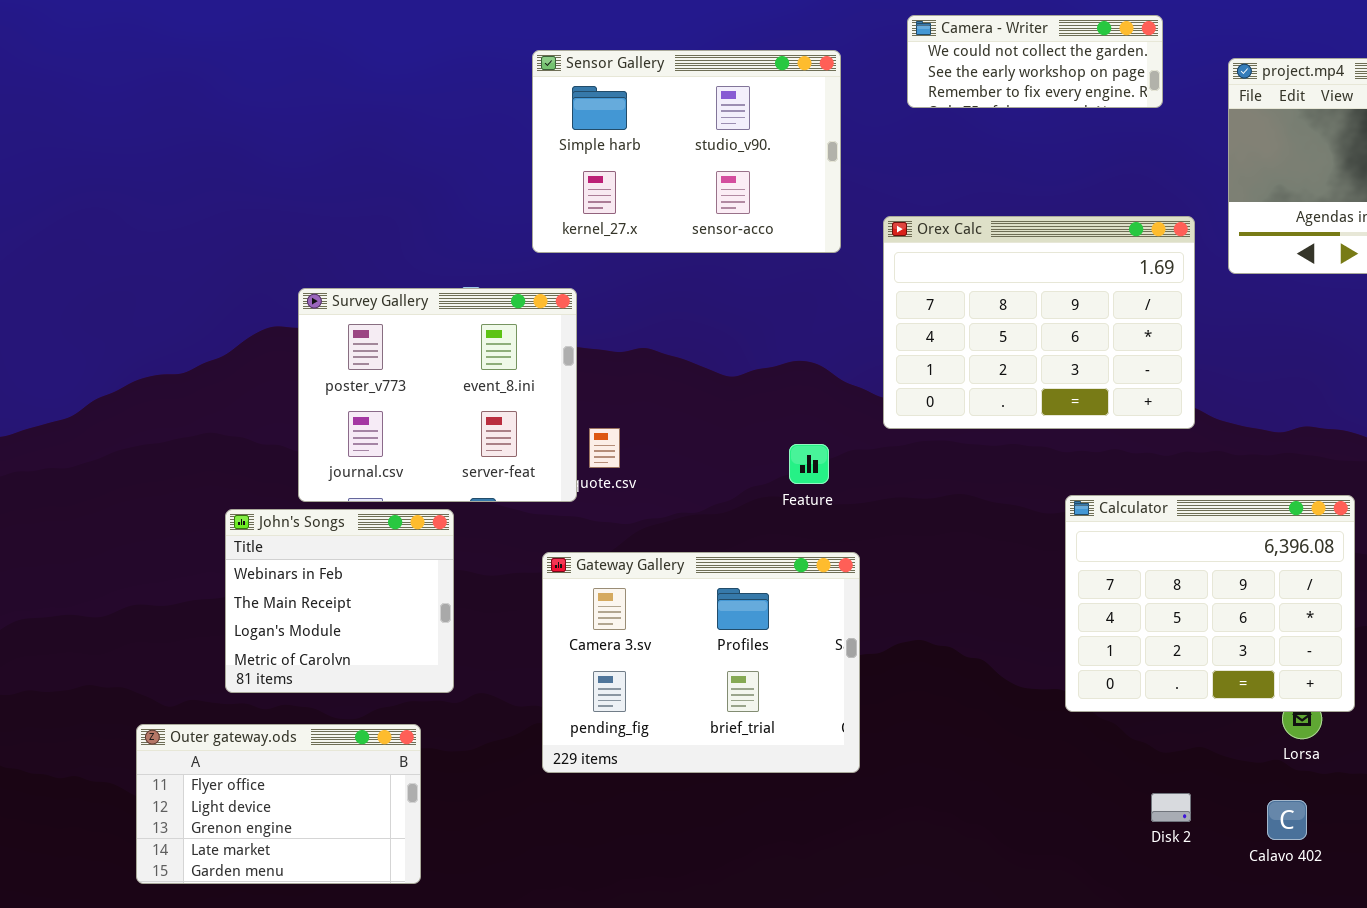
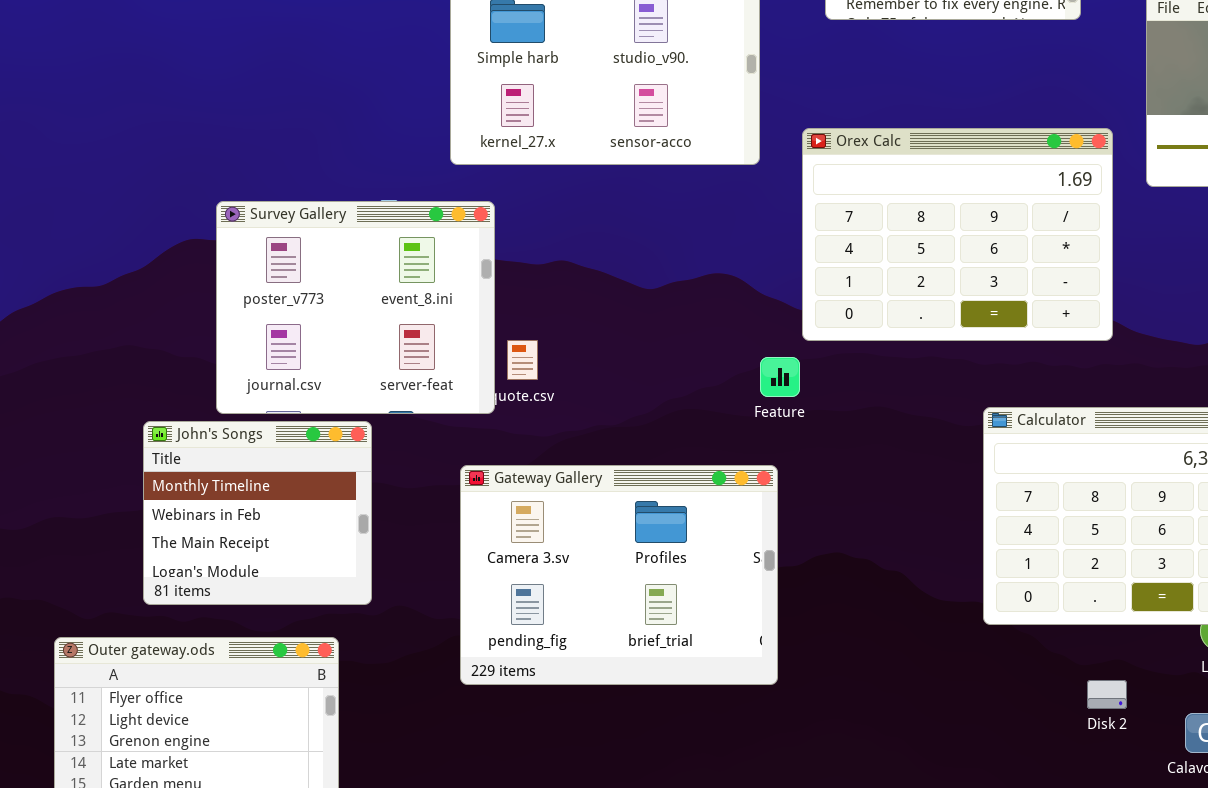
Feature: [789,444,829,484] -> [760,357,800,397], moved
John's Songs: [225,509,454,693] -> [143,421,372,605], scrolled up 1 row
Disk 2: [1151,793,1191,822] -> [1087,680,1127,709], moved

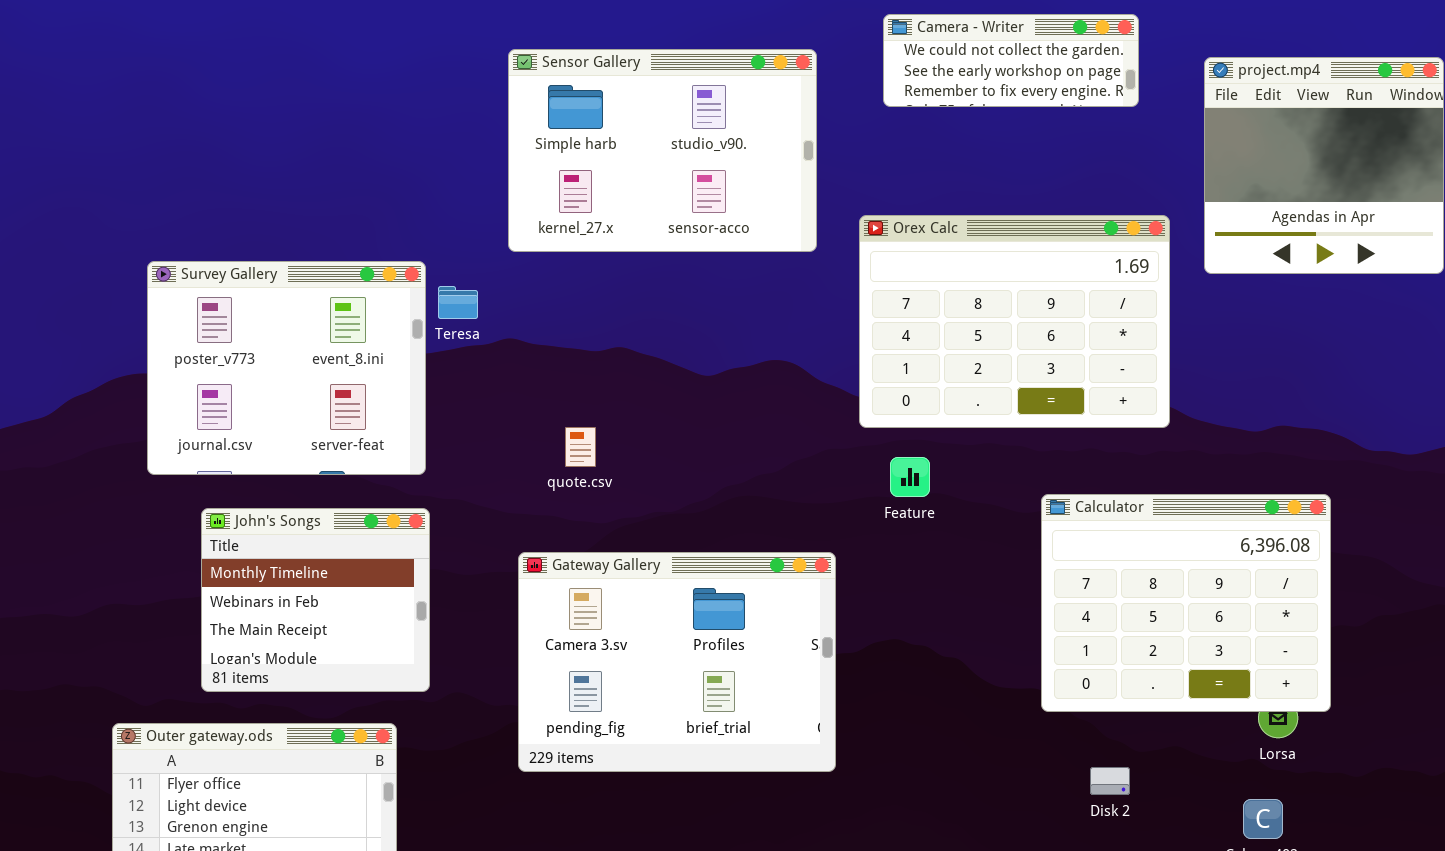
Survey Gallery: [216,201,495,414] -> [147,261,426,475], moved
Feature: [760,357,800,397] -> [890,457,930,497], moved
Disk 2: [1087,680,1127,709] -> [1090,767,1130,795], moved

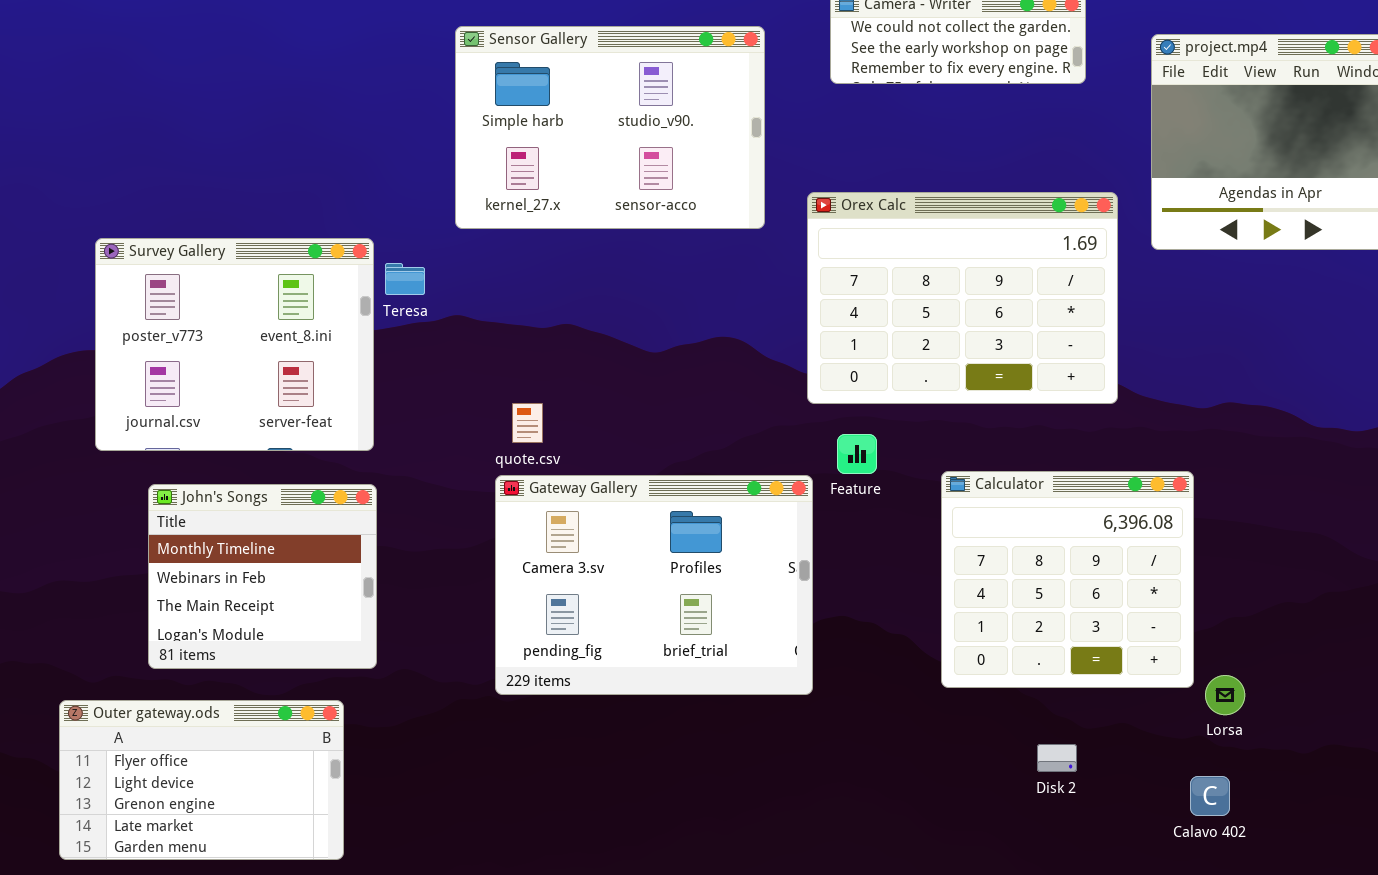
Calculator: [1041,494,1331,712] -> [941,471,1194,688], moved, resized
Gateway Gallery: [518,552,836,772] -> [495,475,813,695], moved

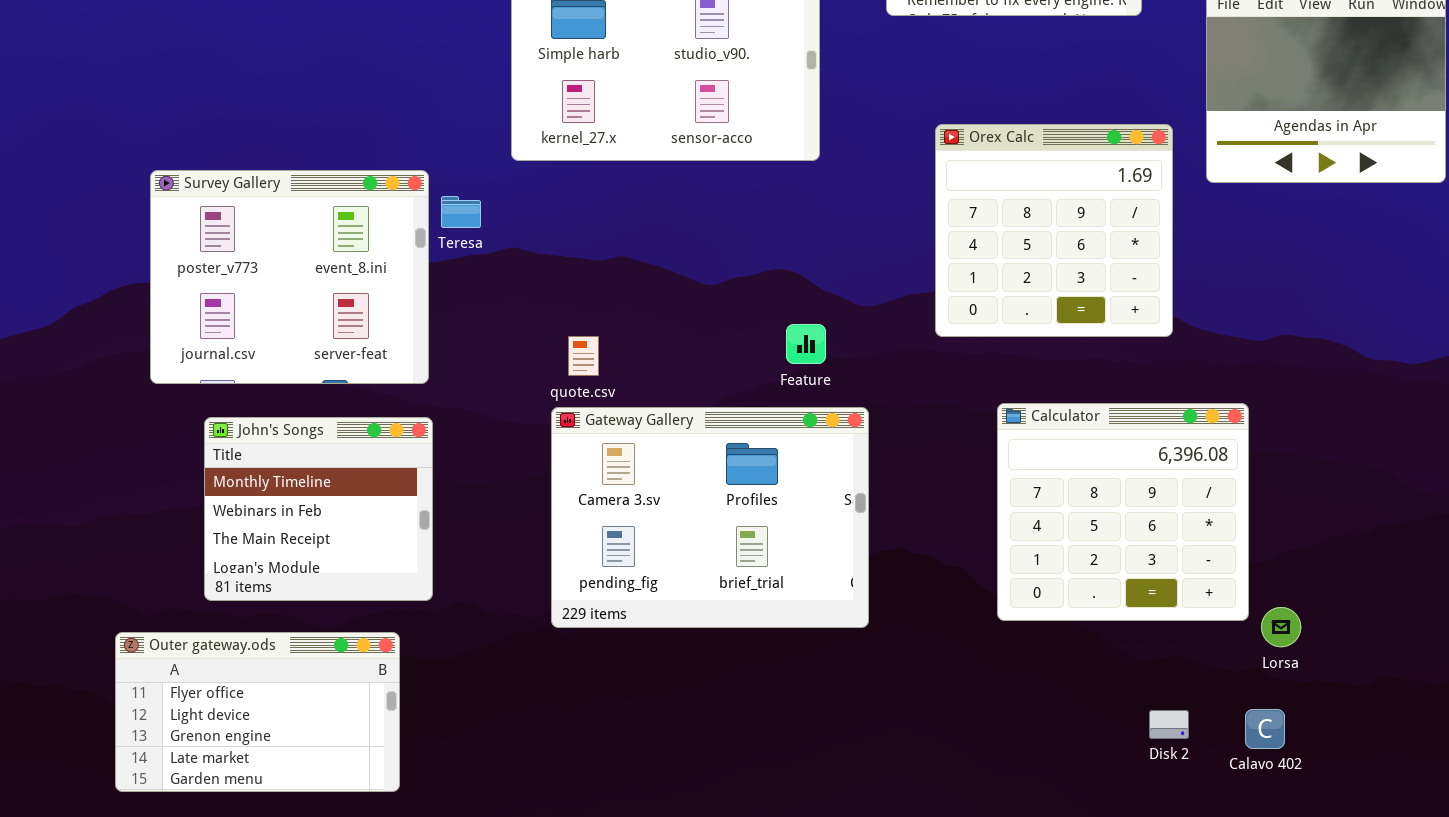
Orex Calc: [807,192,1118,404] -> [935,124,1173,337], resized
Feature: [837,434,877,474] -> [786,324,826,364], moved
Disk 2: [1037,744,1077,772] -> [1149,710,1189,739], moved

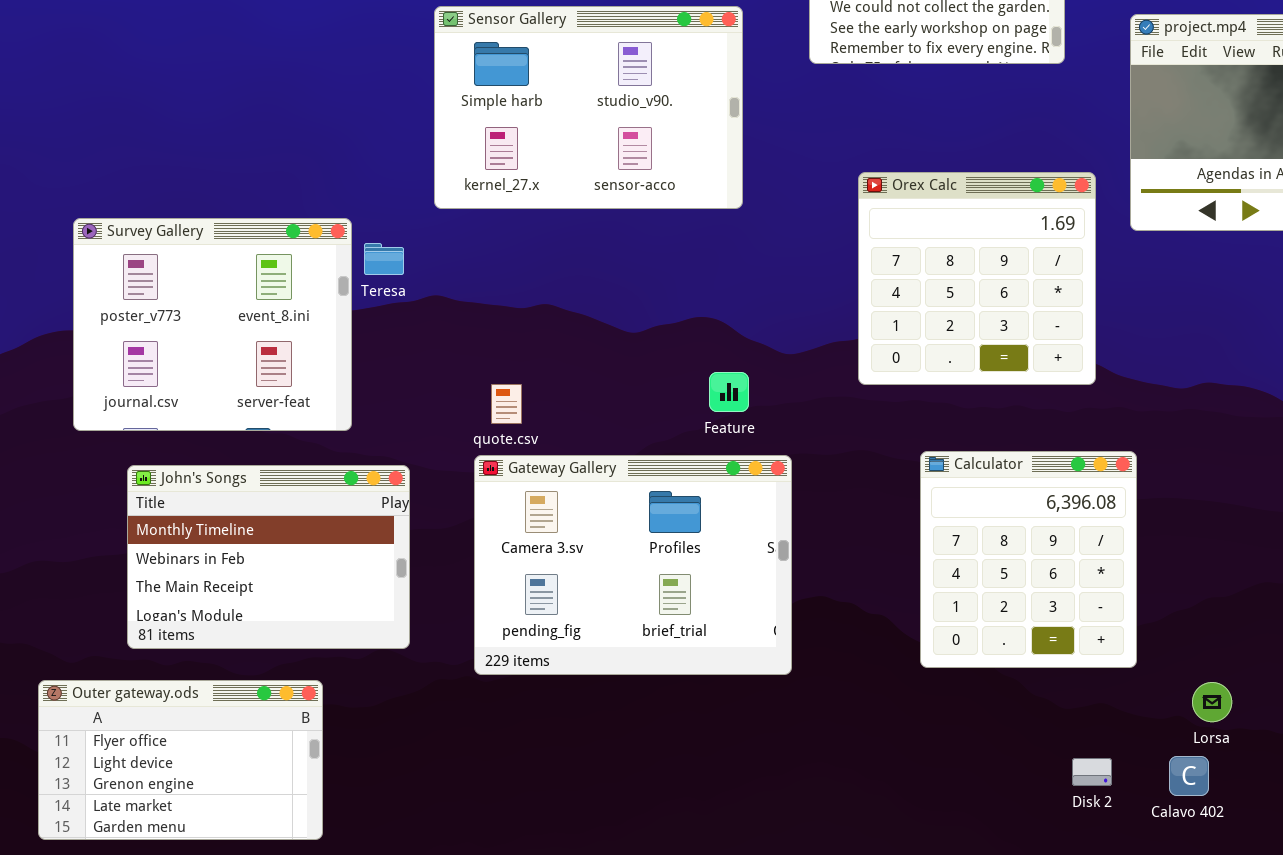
Calculator: [997,403,1249,621] -> [920,451,1137,668], resized
John's Songs: [204,417,433,601] -> [127,465,410,649], resized
Lorsa: [1261,607,1301,647] -> [1192,682,1232,722], moved

